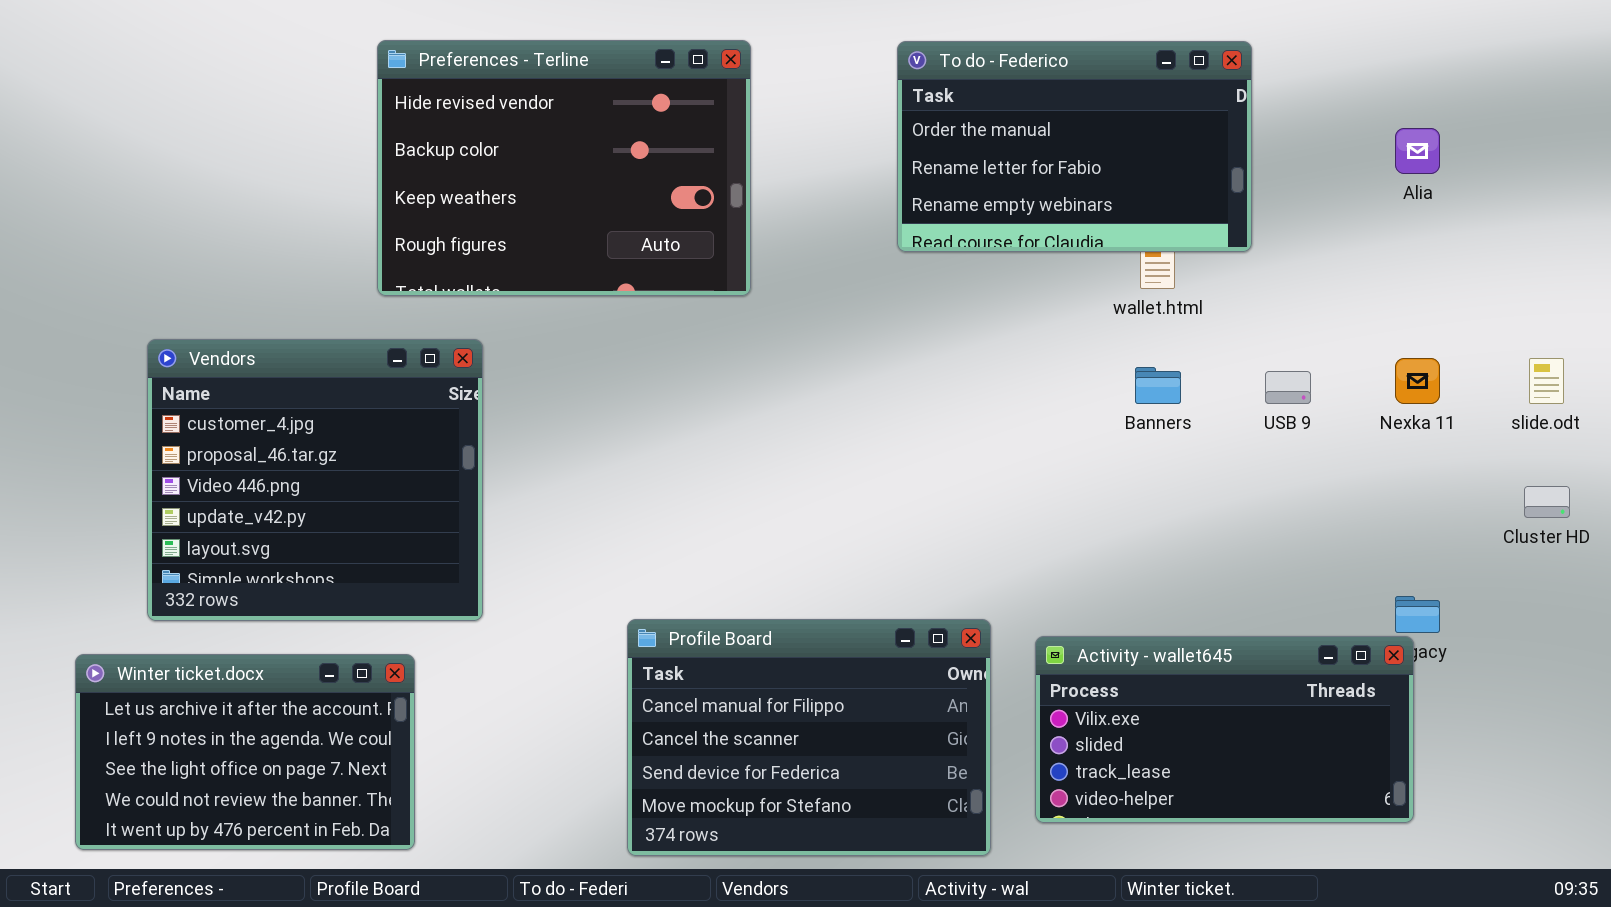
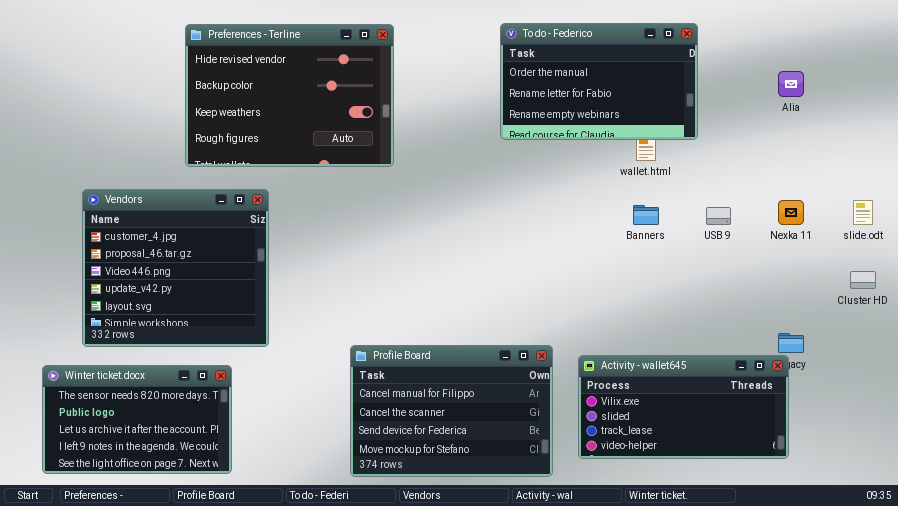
Preferences - Terline: [377,40,751,296] -> [185,24,394,167], moved
Winter ticket.docx: [75,654,415,850] -> [42,365,232,474], scrolled up 2 rows

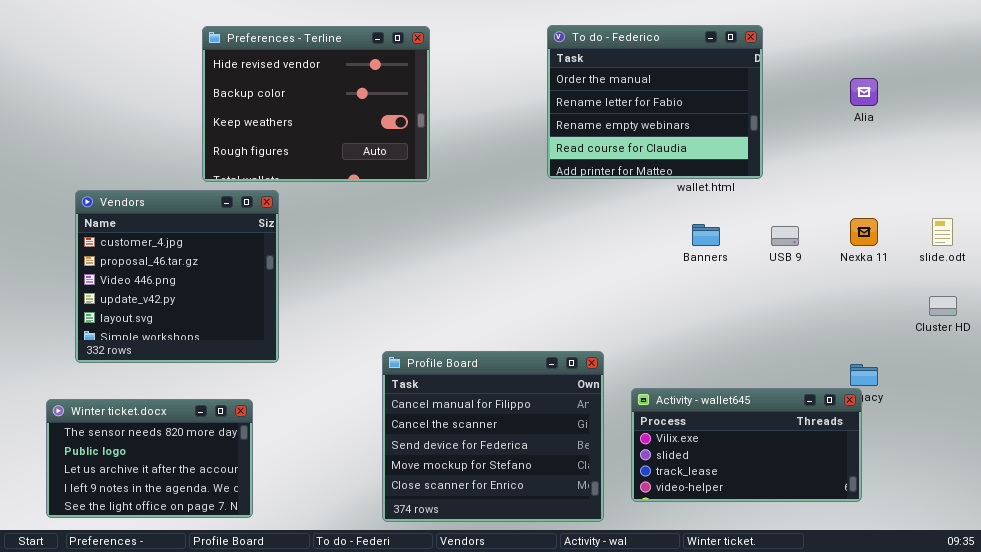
To do - Federico: [500,23,698,140] -> [547,25,763,179], resized
Vendors: [82,189,269,347] -> [75,190,279,363], moved
Profile Board: [350,345,553,477] -> [382,351,604,522], resized

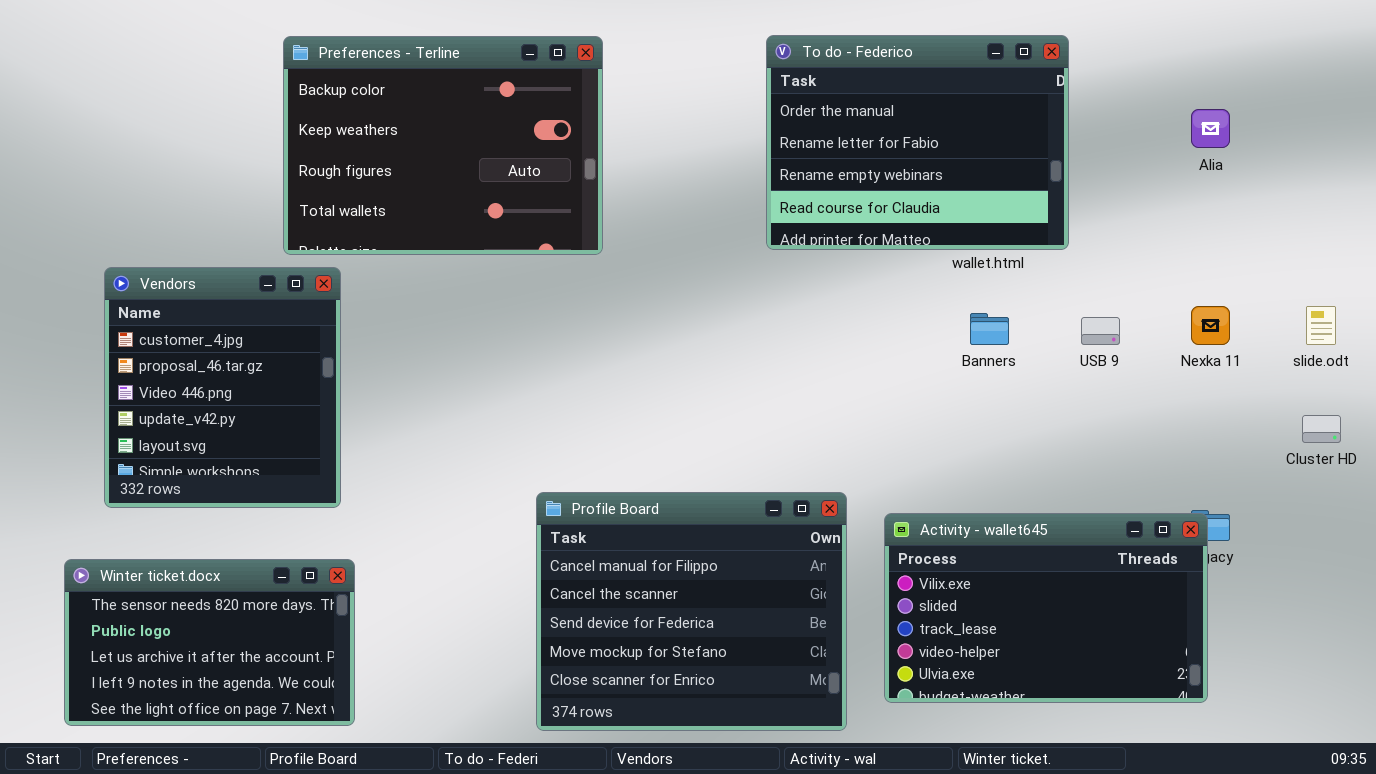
Preferences - Terline: [202,26,430,182] -> [283,36,603,255], scrolled down 1 row
Vendors: [75,190,279,363] -> [104,267,341,508], resized
Activity - wallet645: [631,388,862,502] -> [884,513,1208,703], resized

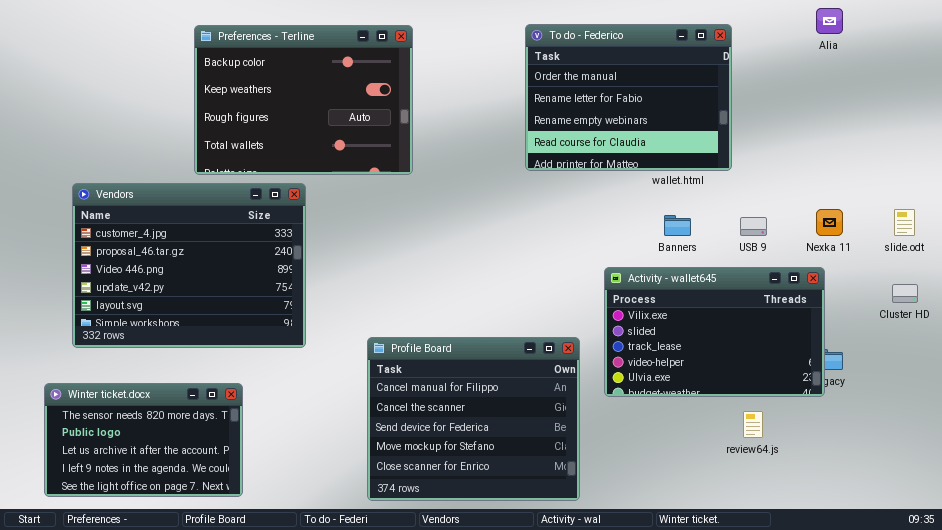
Alia: [1191,109,1230,148] -> [816,8,843,34], moved
Vendors: [104,267,341,508] -> [72,183,306,348], resized
Activity - wallet645: [884,513,1208,703] -> [604,267,825,397], moved

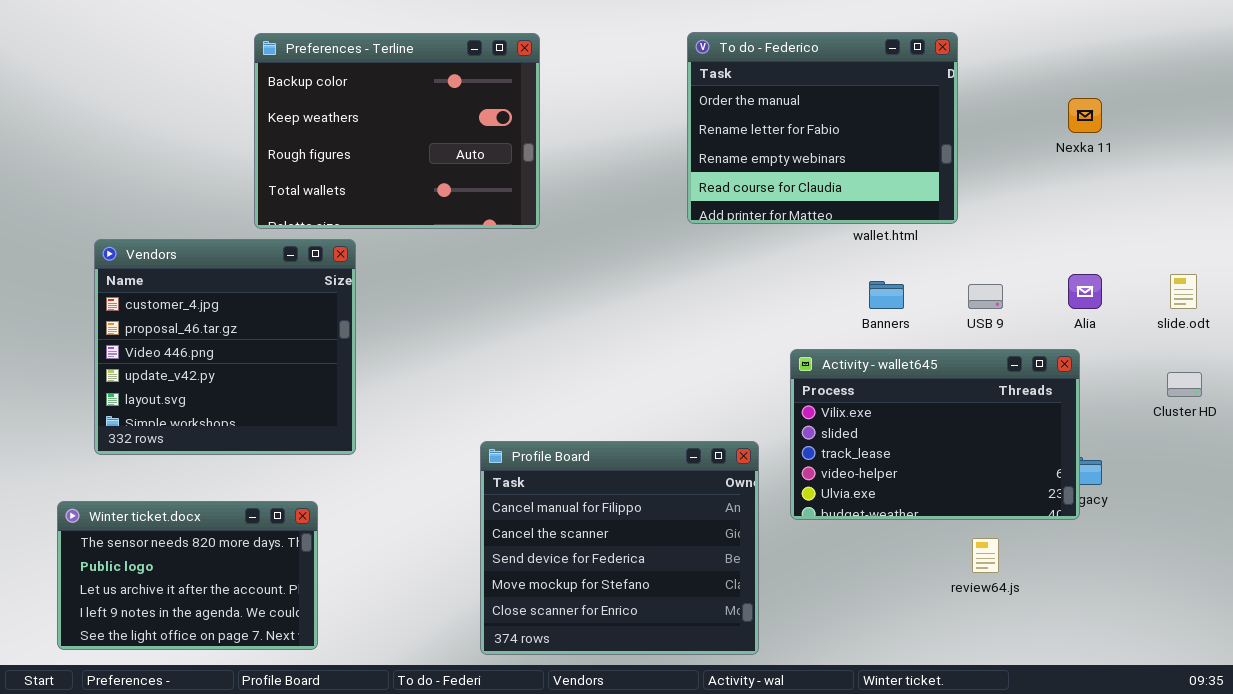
Alia: [816,8,843,34] -> [1068,274,1102,309], moved
Vendors: [72,183,306,348] -> [94,239,356,455], resized
Nexka 11: [816,209,843,236] -> [1068,98,1102,133], moved

